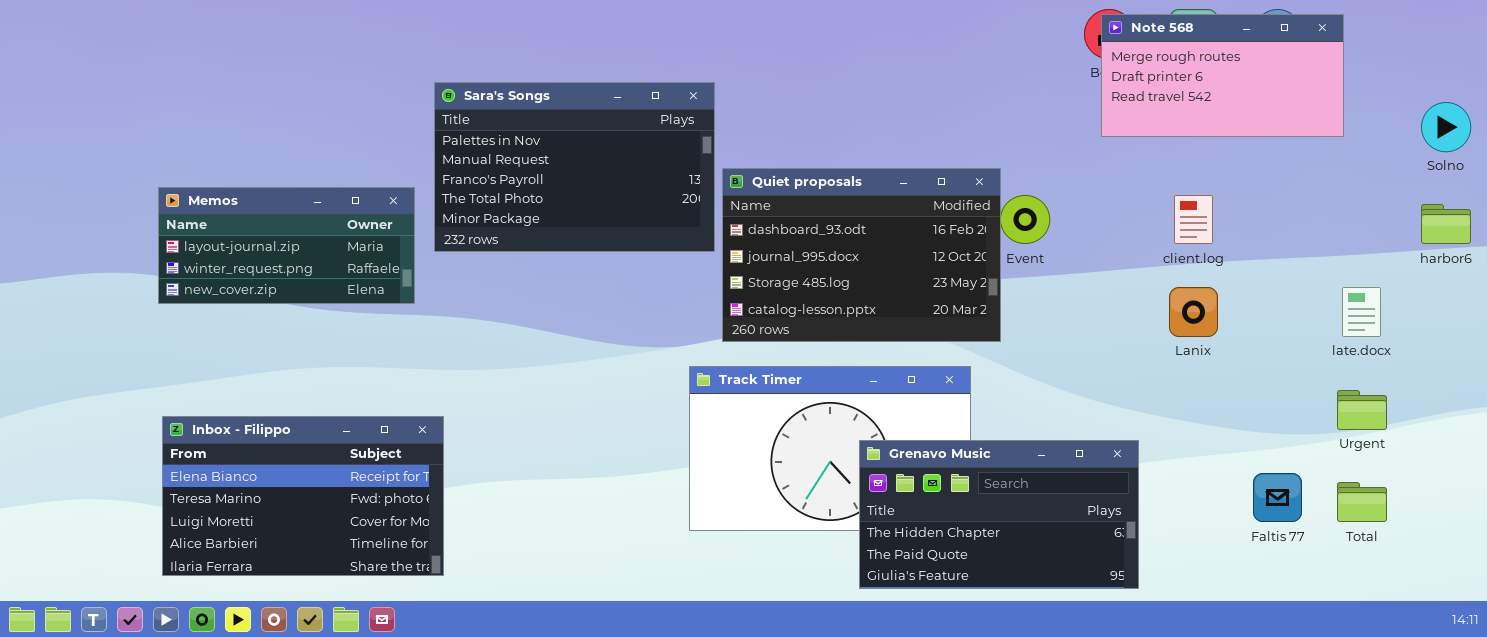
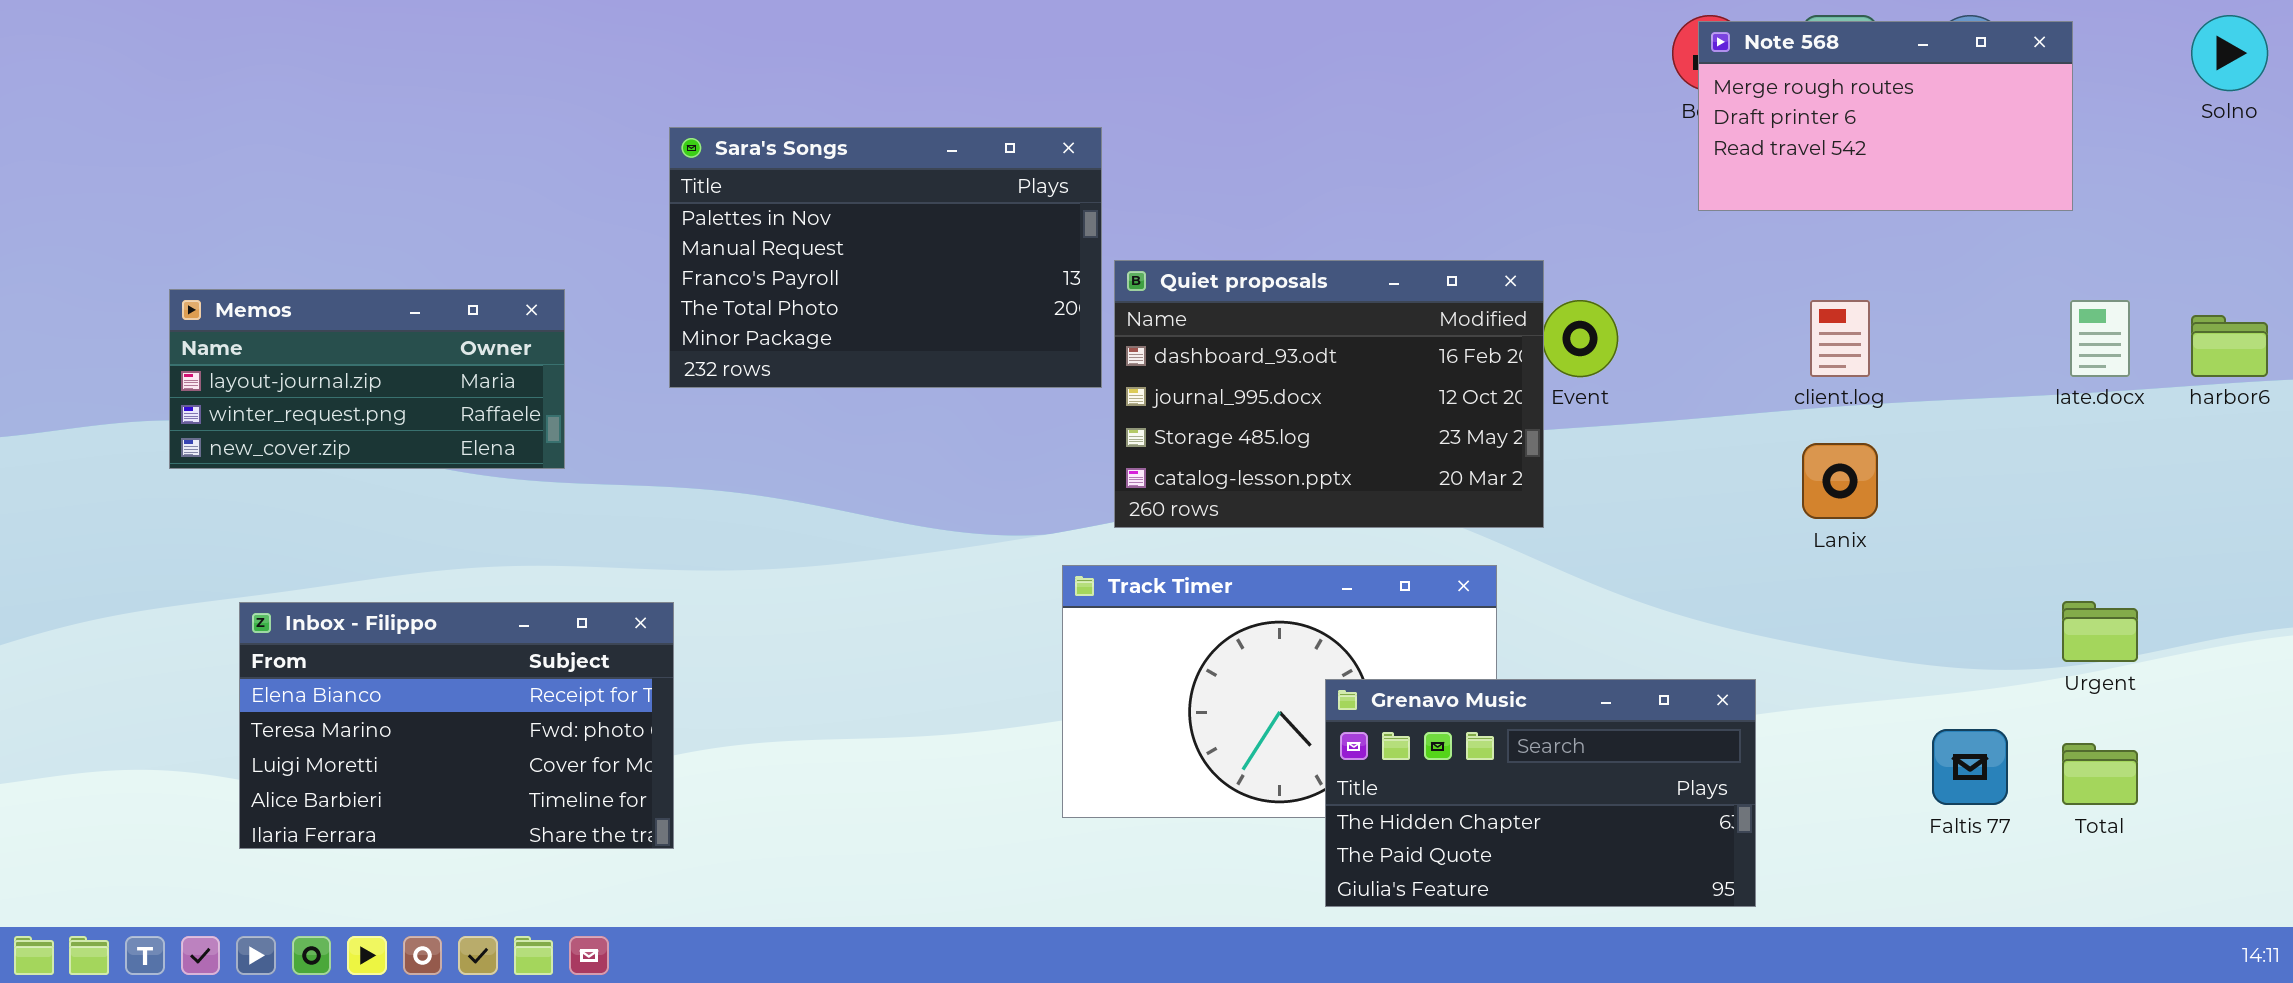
Solno: [1421,102,1471,152] -> [2191,15,2268,91], moved
Memos: [158,187,415,304] -> [169,289,565,469], moved
late.docx: [1342,287,1381,337] -> [2070,300,2130,377], moved
Inbox - Filippo: [162,416,444,576] -> [239,602,674,849], moved

